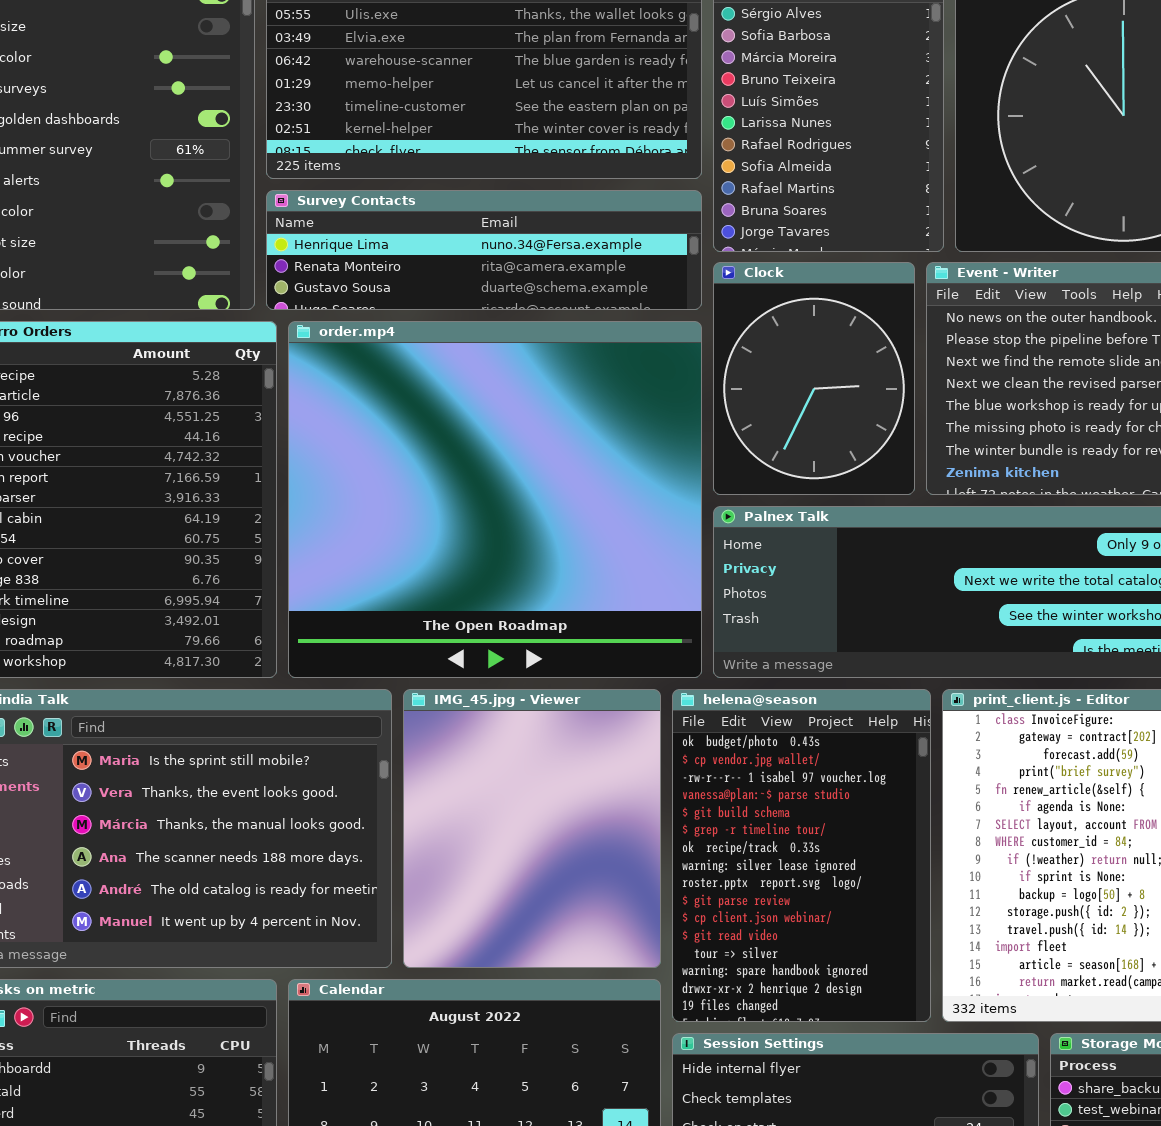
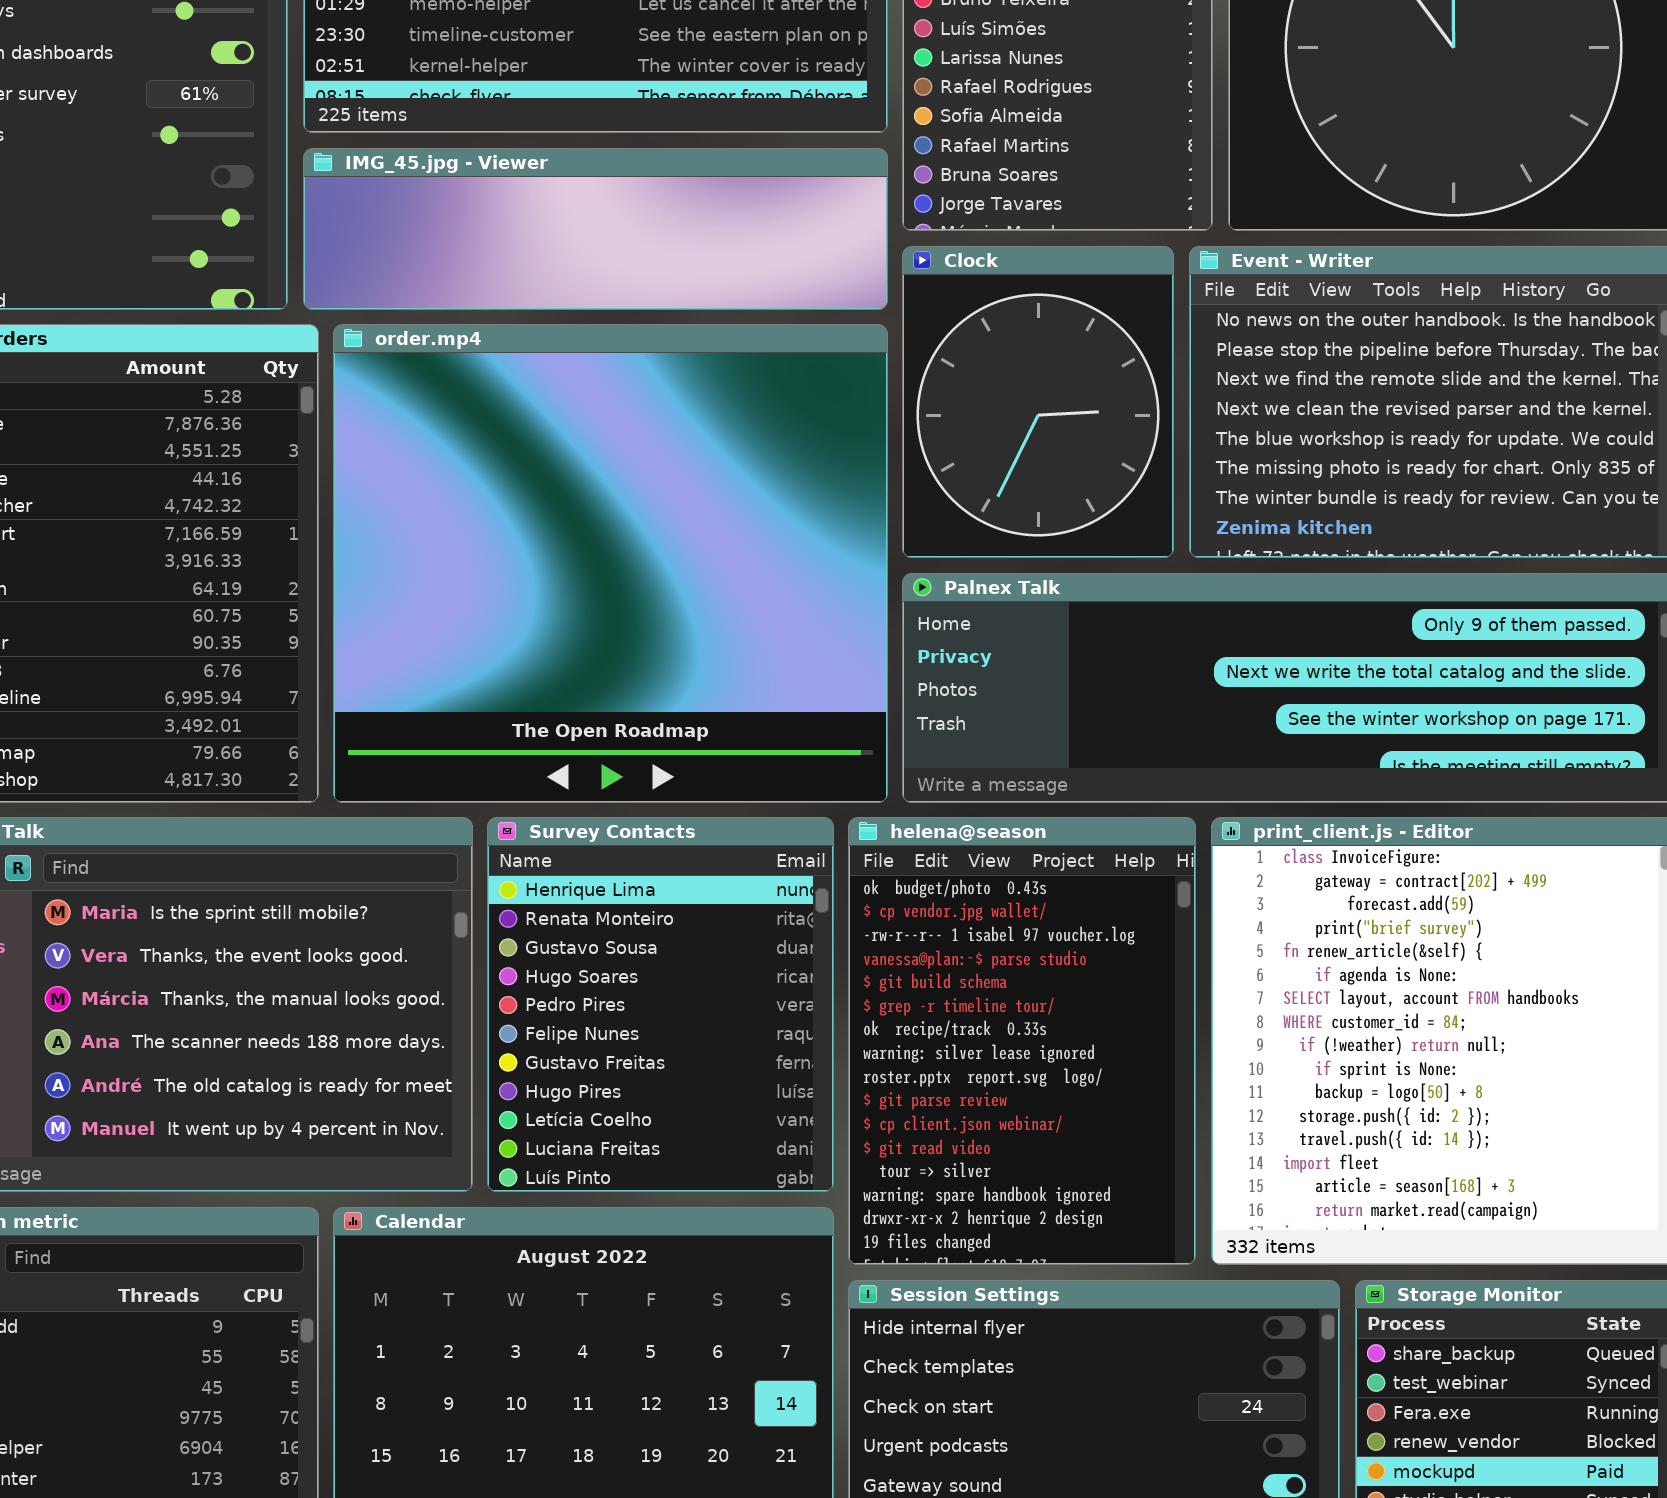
Survey Contacts: [266,190,702,310] -> [487,817,834,1192], moved, resized
IMG_45.jpg - Viewer: [403,689,661,968] -> [303,148,888,310], moved, resized

